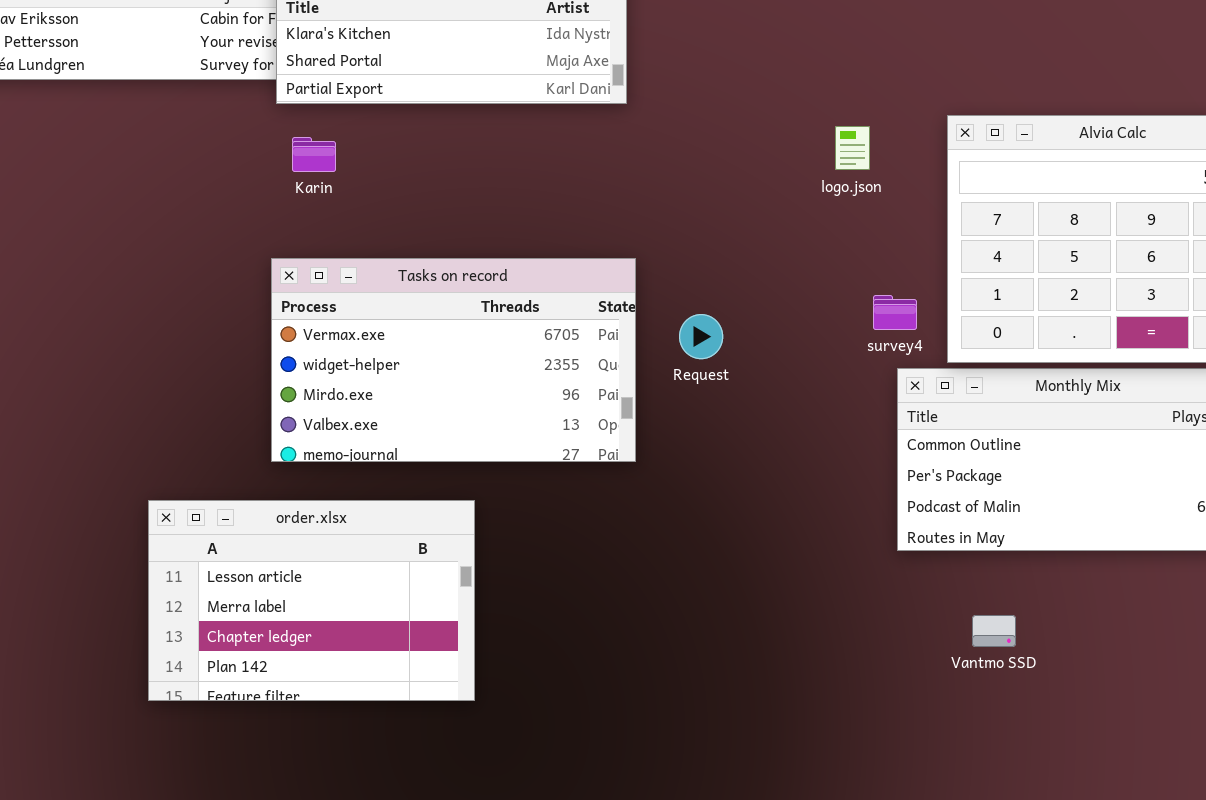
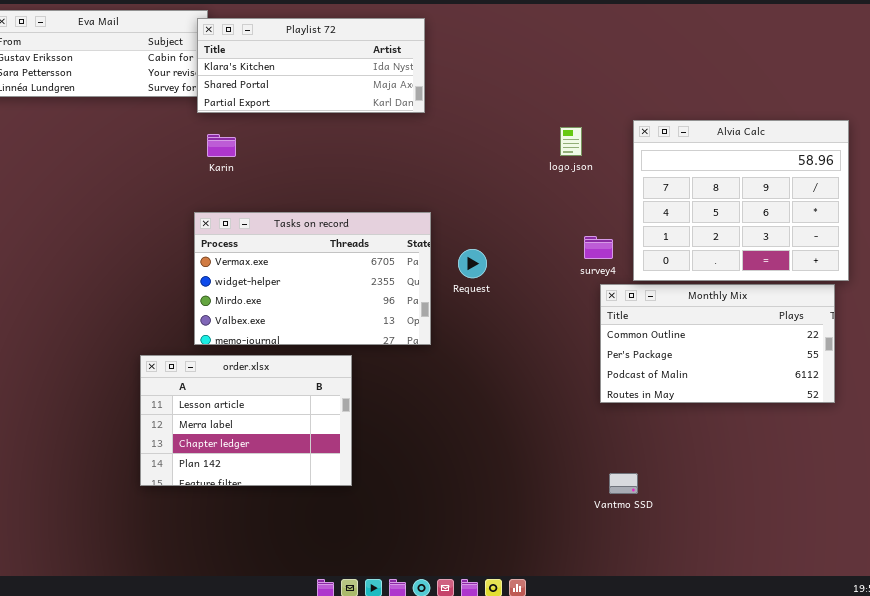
order.xlsx: [148,500,475,701] -> [140,355,352,486], moved
Vantmo SSD: [972,615,1016,647] -> [609,473,638,494], moved

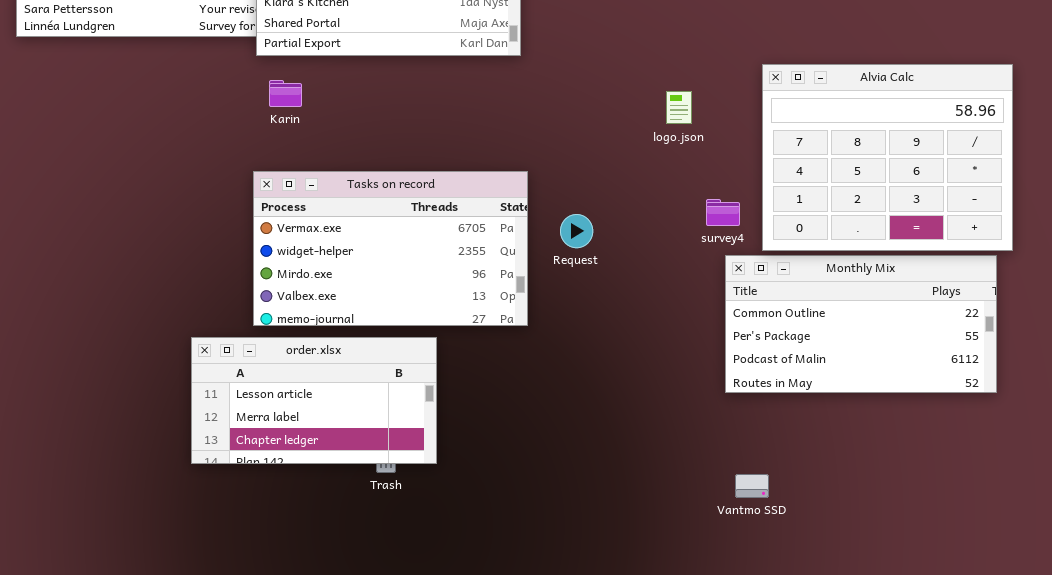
logo.json: [560,127,582,156] -> [666,91,692,124], moved
order.xlsx: [140,355,352,486] -> [191,337,437,464], resized

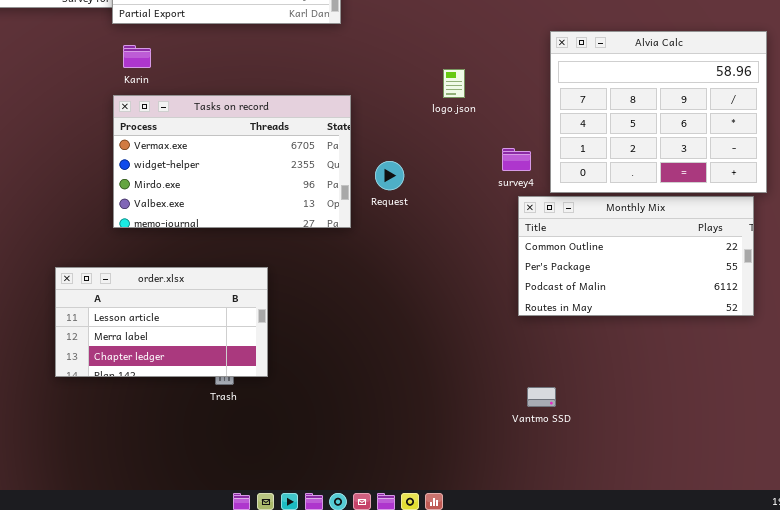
logo.json: [666,91,692,124] -> [443,69,465,98], moved
Tasks on record: [253,171,528,326] -> [113,95,351,228], moved

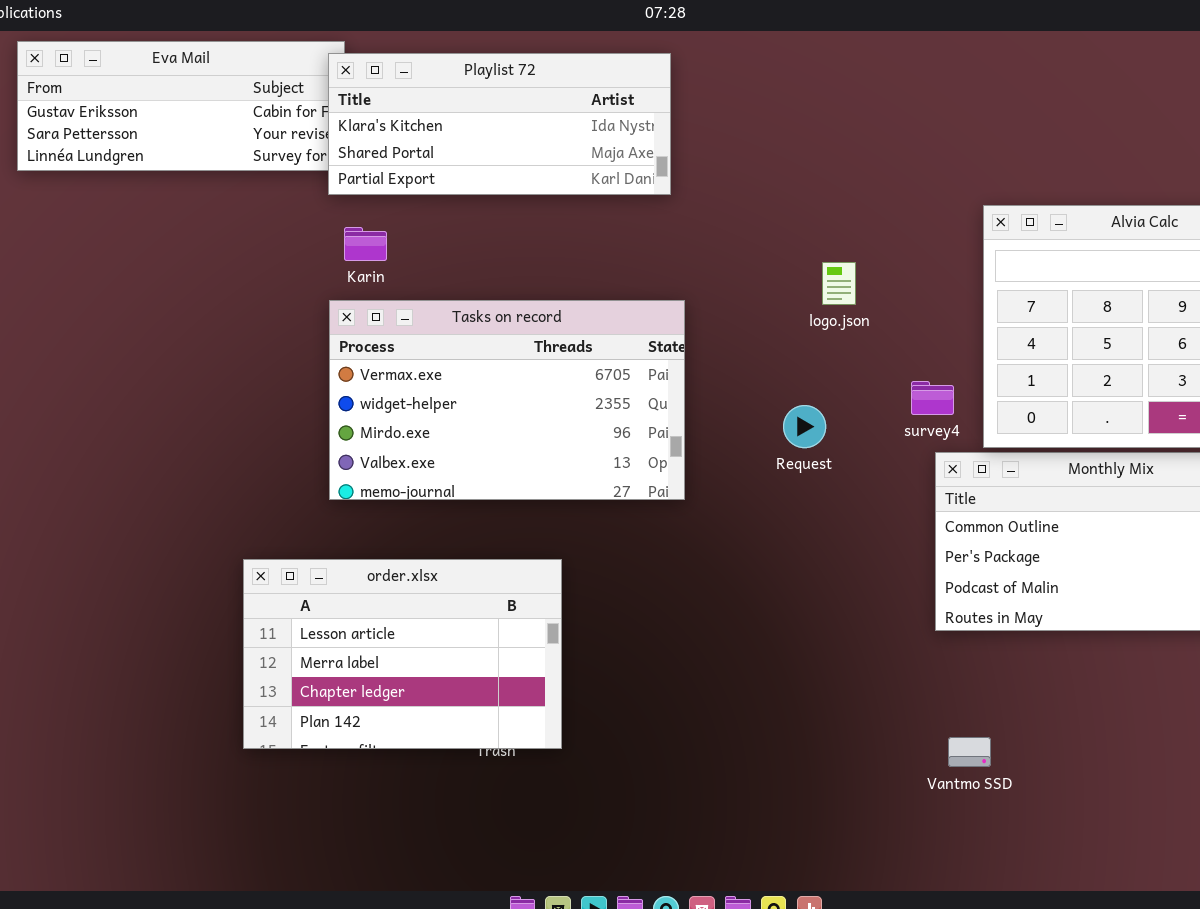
Request: [375,161,404,190] -> [783,405,826,448], moved
order.xlsx: [55,267,268,377] -> [243,559,562,749], resized

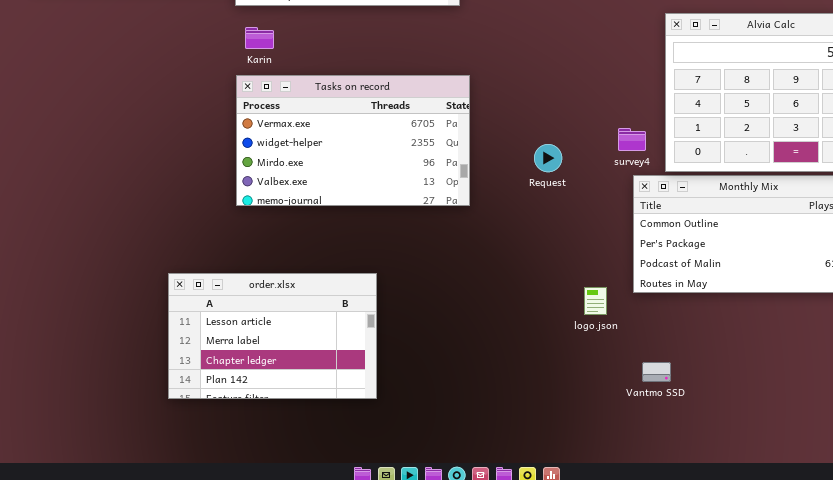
logo.json: [822,262,856,305] -> [584,287,607,315], moved
order.xlsx: [243,559,562,749] -> [168,273,377,399], moved

